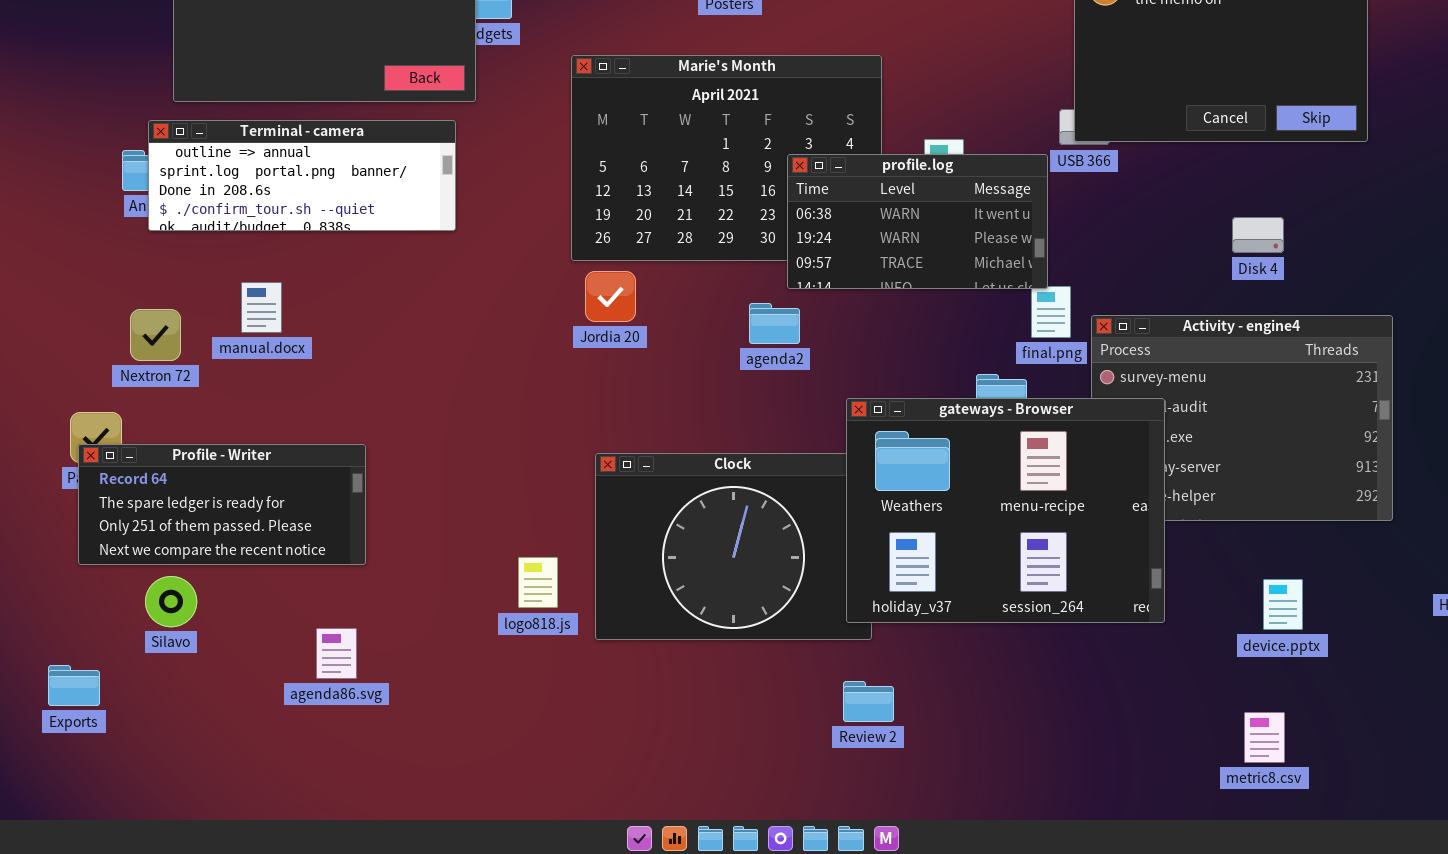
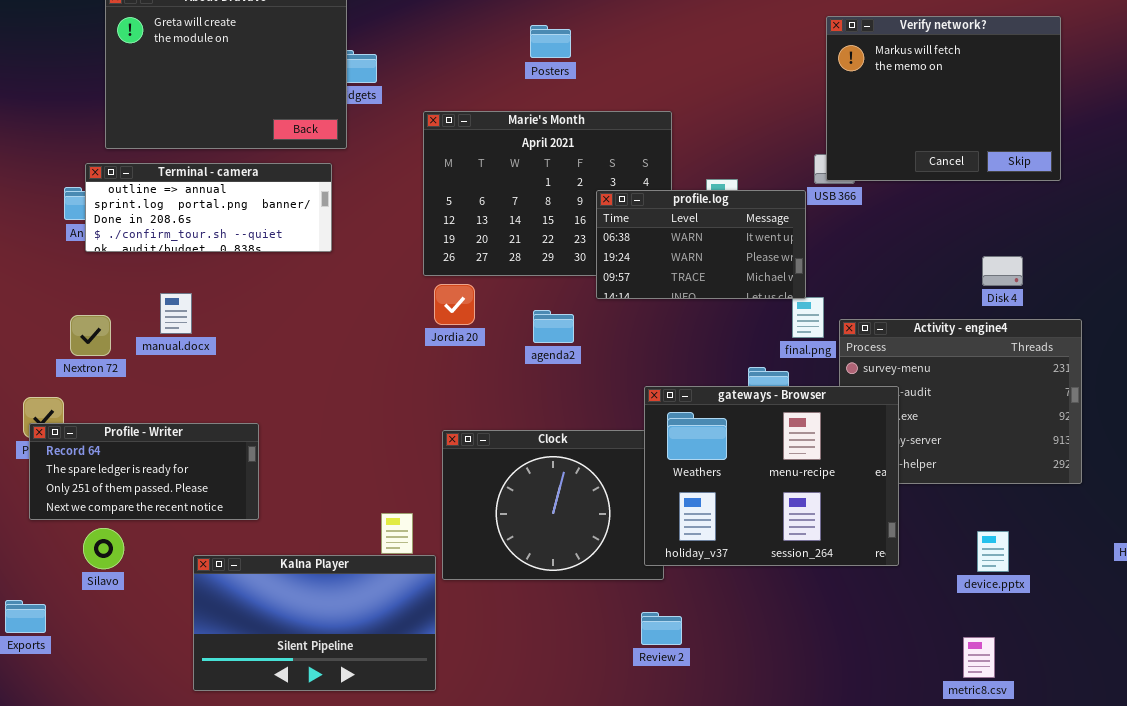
Disk 4: [1232,217,1284,253] -> [982,256,1023,286], moved
agenda2: [749,303,800,344] -> [533,310,574,343], moved
Kalna Player: none -> [193,555,436,691], opened

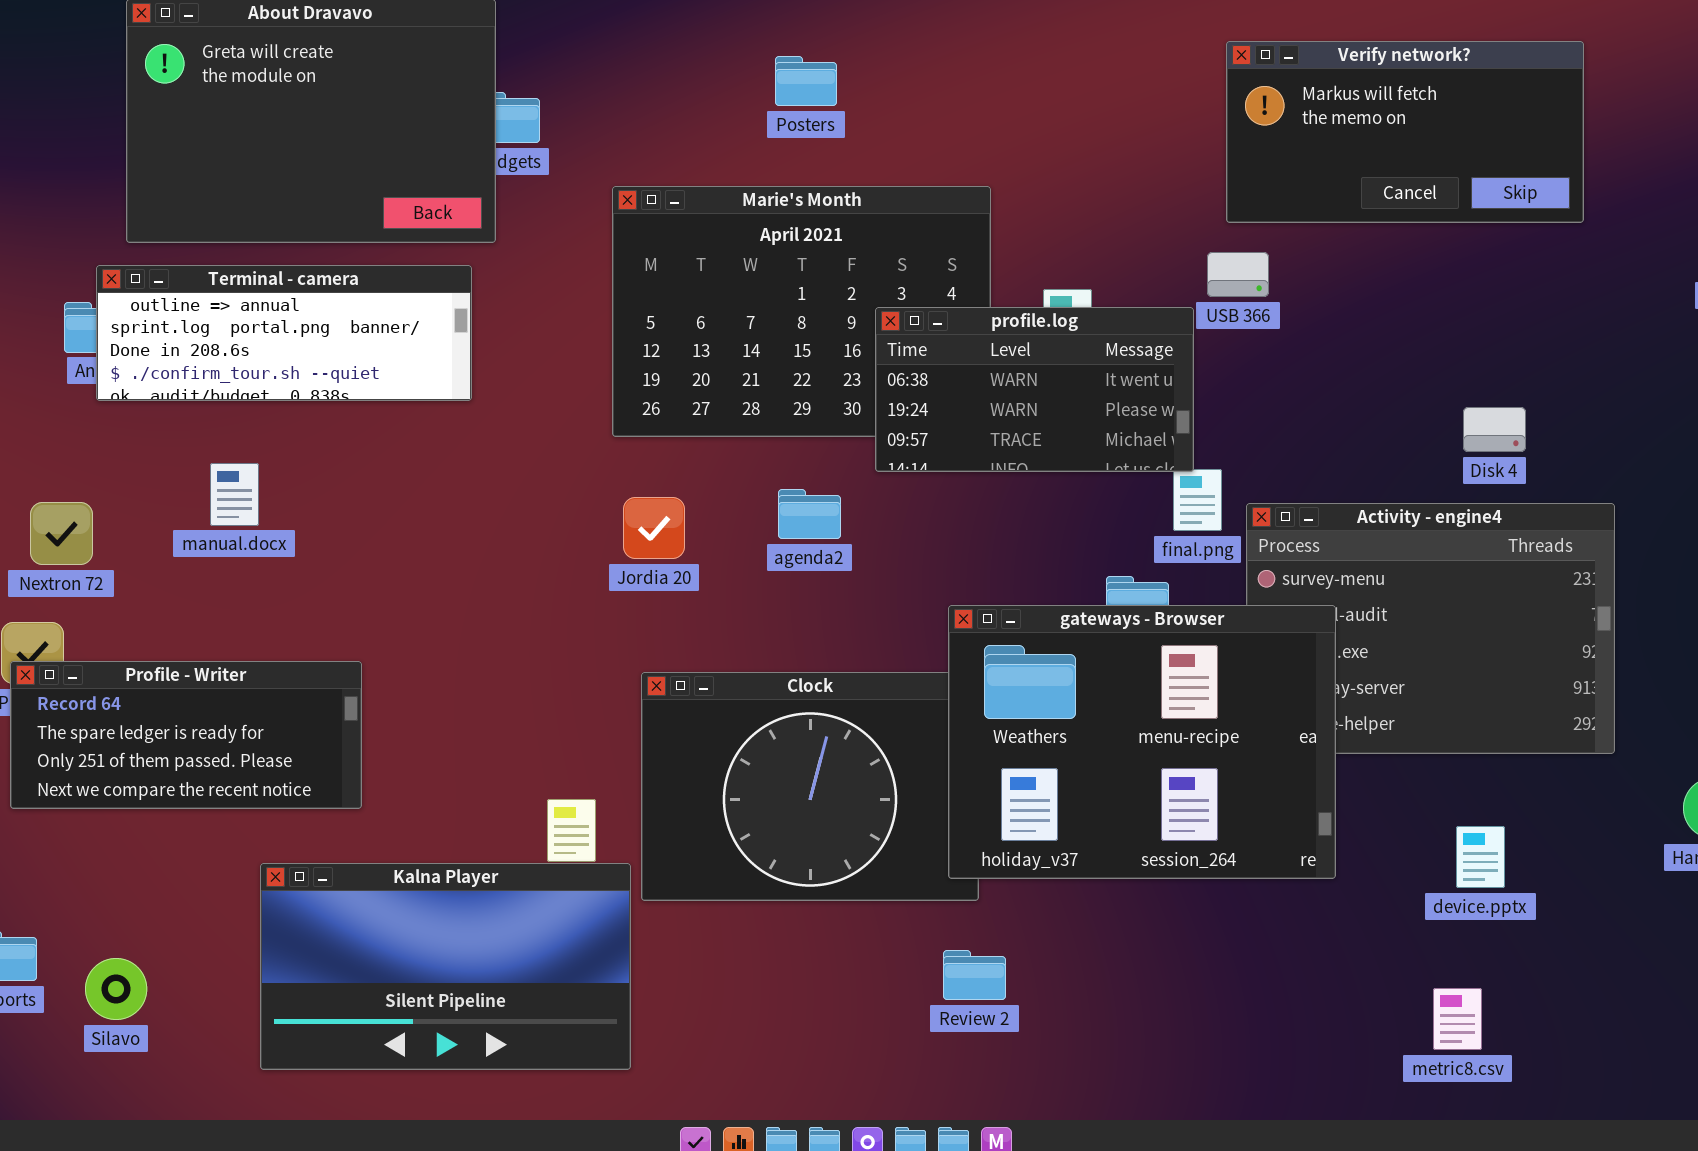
Verify network?: [826,16,1061,181] -> [1226,41,1584,223], resized
Jordia 20: [434,284,475,325] -> [623,497,685,559], moved
Nextron 72: [70,315,111,356] -> [30,502,93,565], moved
Silavo: [83,528,124,569] -> [85,958,147,1020], moved

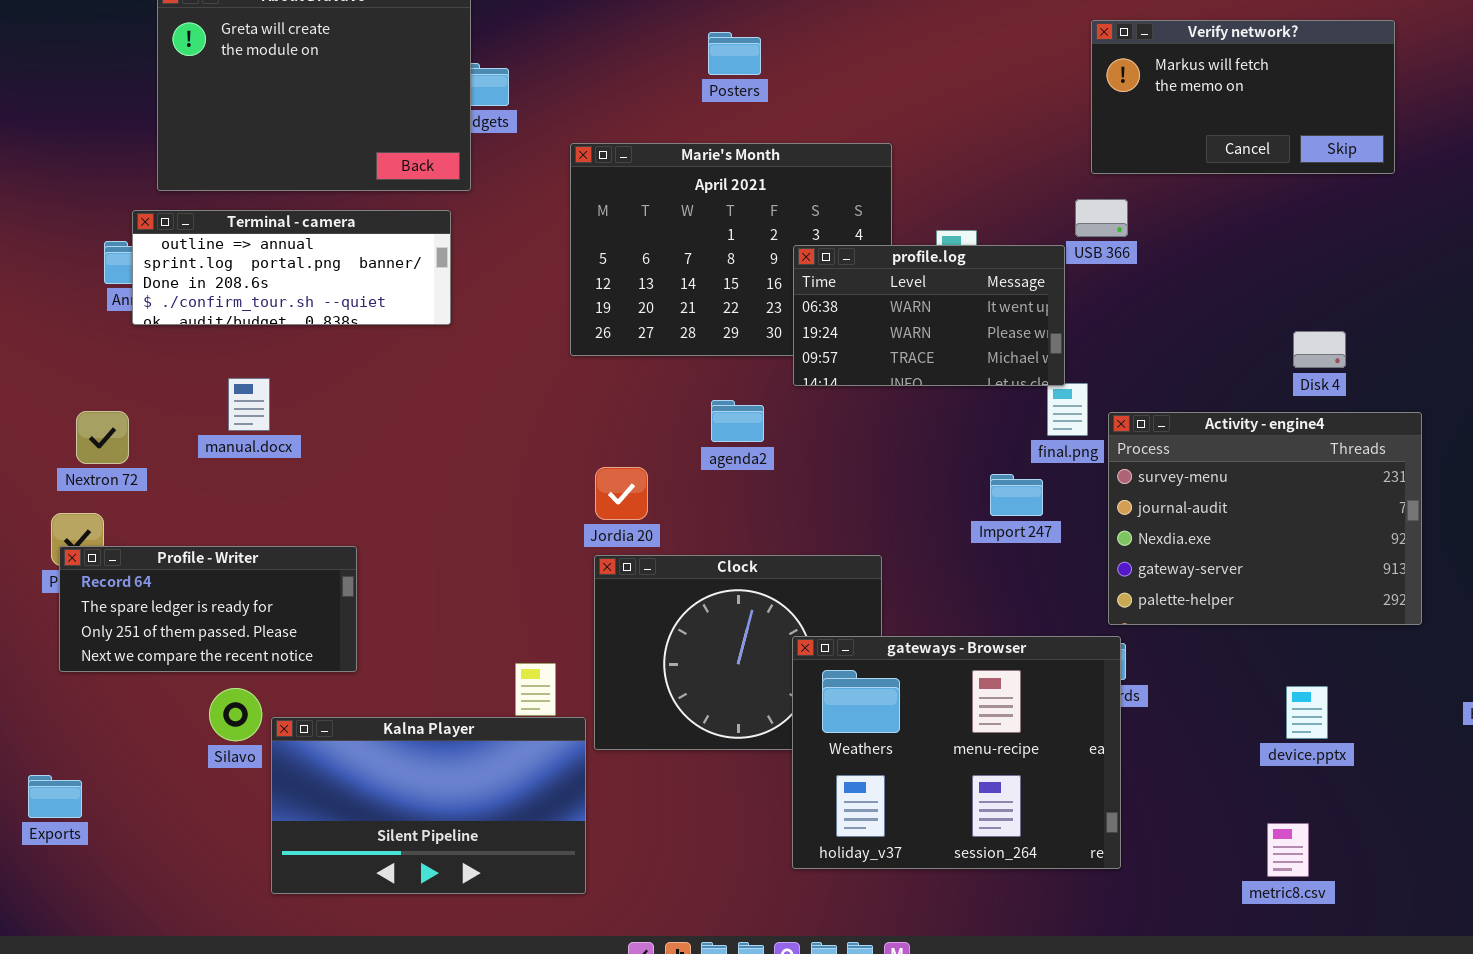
Jordia 20: [623,497,685,559] -> [595,467,648,520], moved
gateways - Browser: [948,605,1336,879] -> [792,636,1121,869], moved
Silavo: [85,958,147,1020] -> [209,688,262,741], moved

